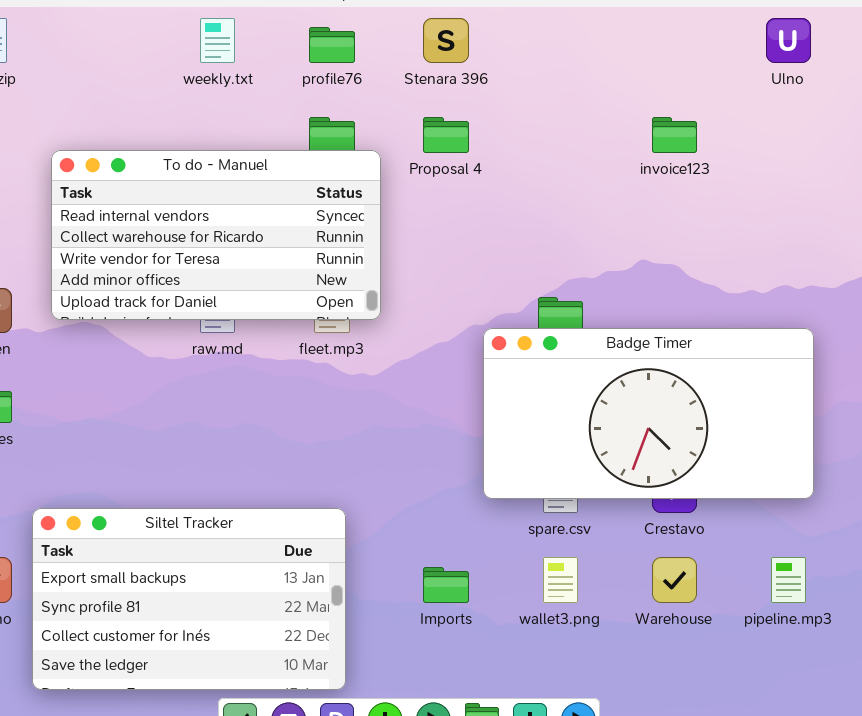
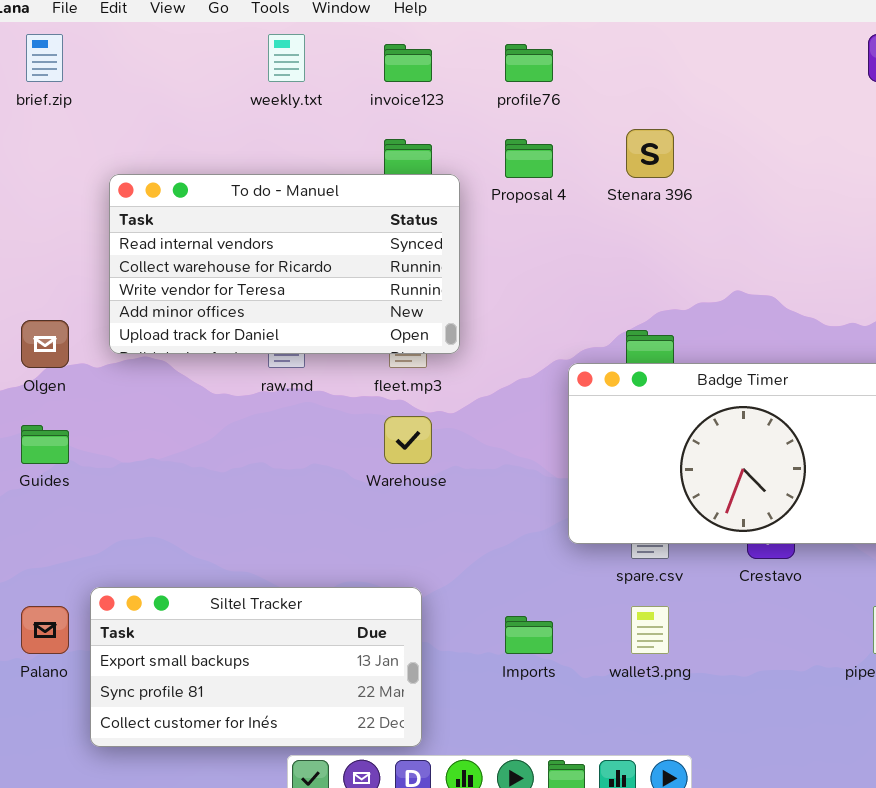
Stenara 396: [423,18,469,63] -> [626,129,674,178], moved
profile76: [309,27,355,63] -> [505,44,553,82], moved
invoice123: [652,117,697,153] -> [384,44,432,82], moved
Siltel Tracker: [32,508,346,690] -> [90,587,422,747], resized
Warehouse: [652,557,697,603] -> [384,416,432,464], moved

